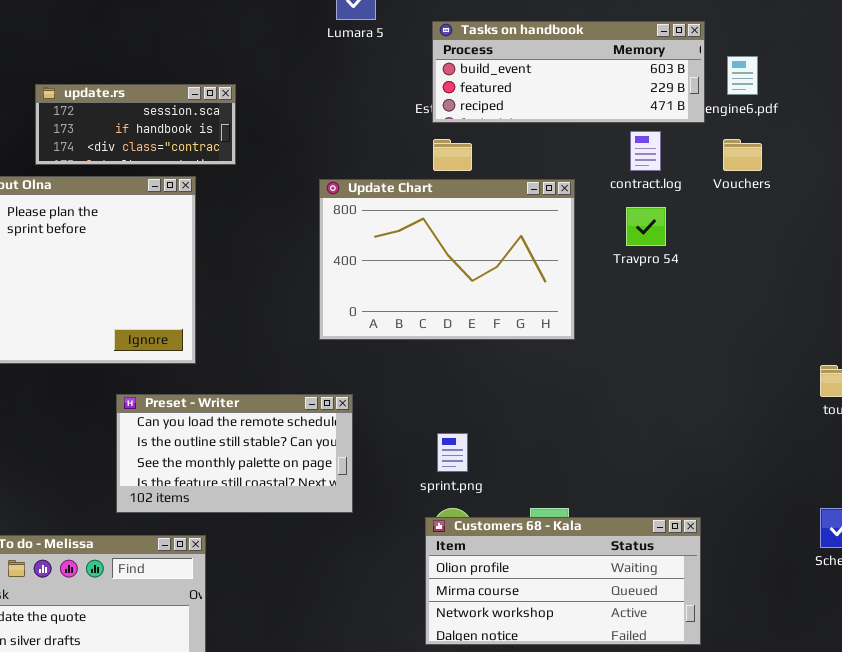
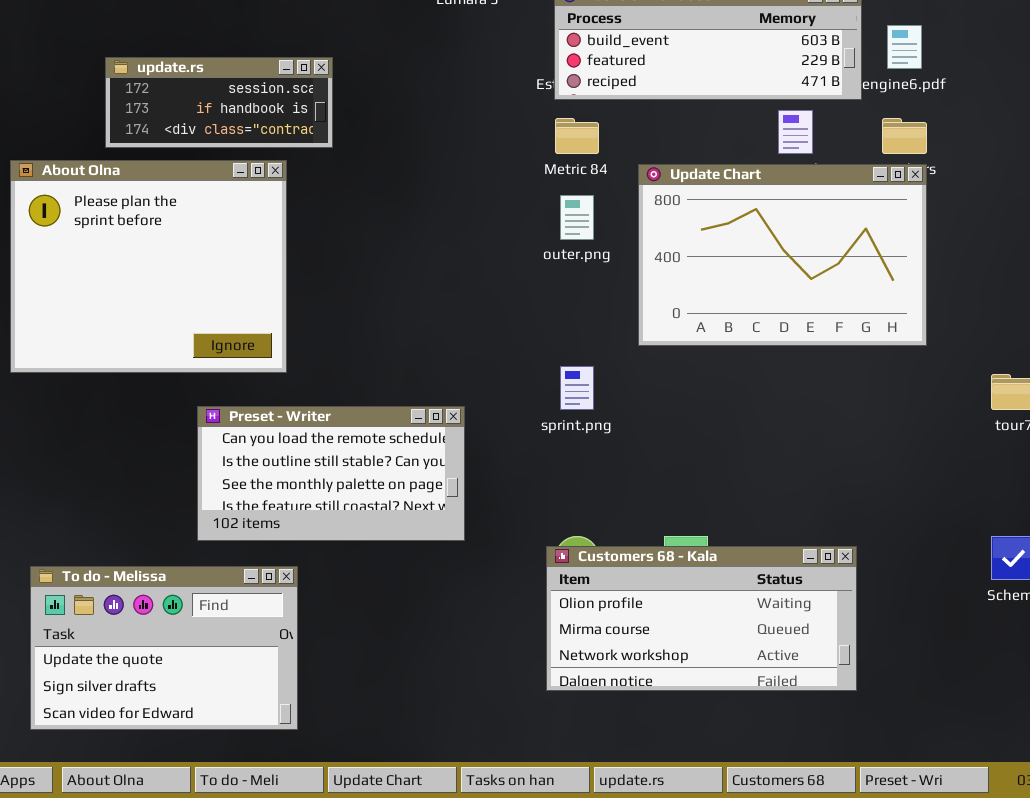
Update Chart: [319,179,575,340] -> [638,164,927,346], moved
sprint.png: [437,433,468,472] -> [560,366,594,410], moved

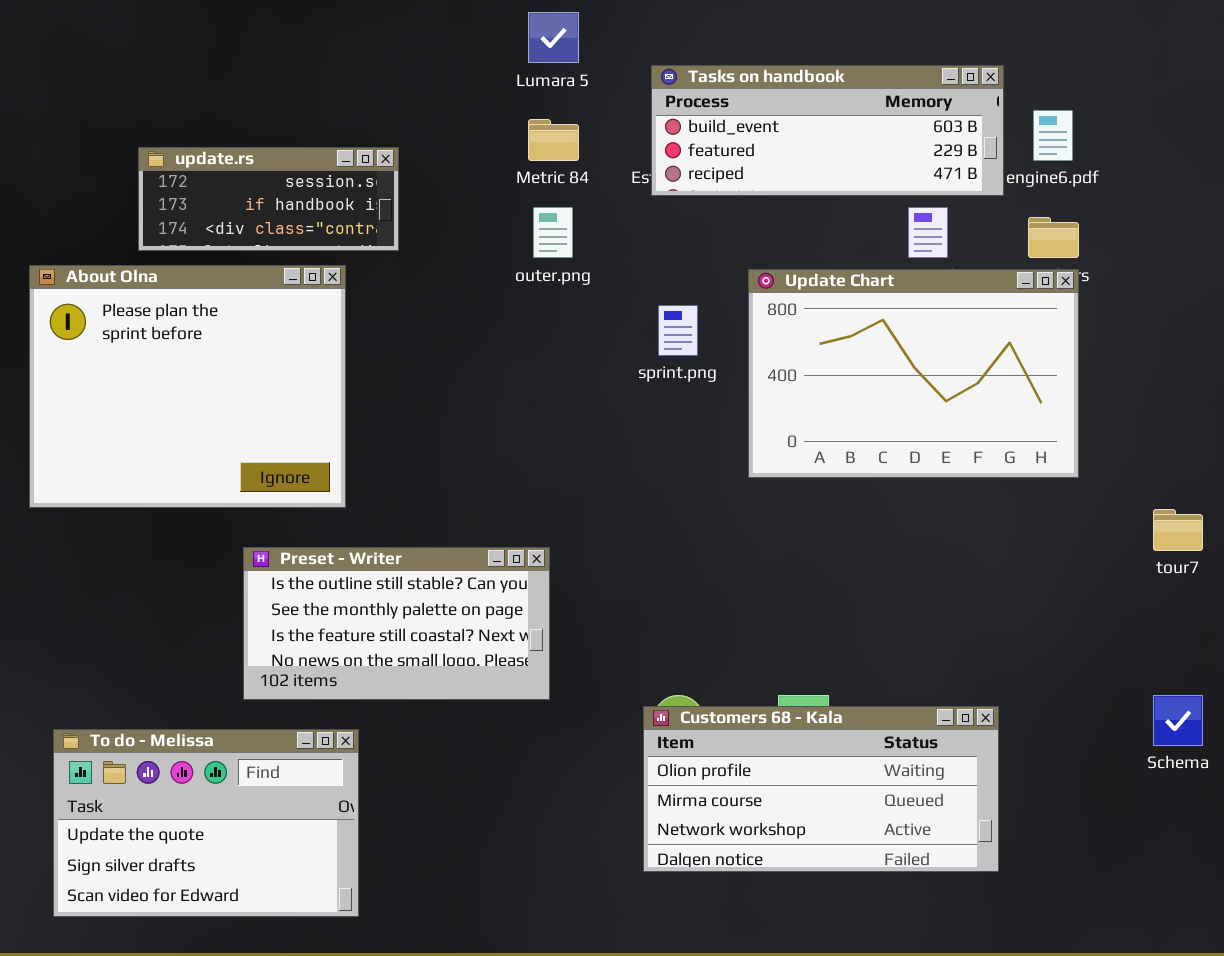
Metric 84: [555,118,599,154] -> [528,119,579,161], moved
outer.png: [560,195,594,240] -> [533,207,573,258], moved
sprint.png: [560,366,594,410] -> [658,305,698,356], moved
Preset - Writer: [197,406,465,541] -> [243,547,550,700], scrolled down 1 row

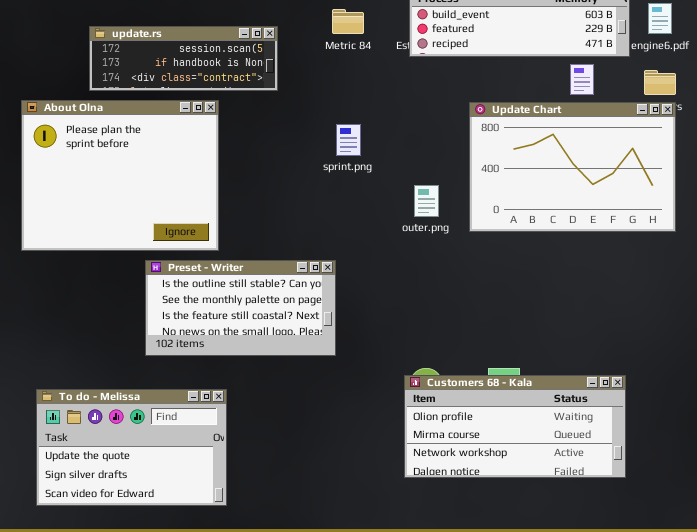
update.rs: [138,147,399,251] -> [89,26,278,91], resized
outer.png: [533,207,573,258] -> [414,185,439,217], moved
sprint.png: [658,305,698,356] -> [336,124,361,156], moved
Preset - Writer: [243,547,550,700] -> [145,260,336,356], moved

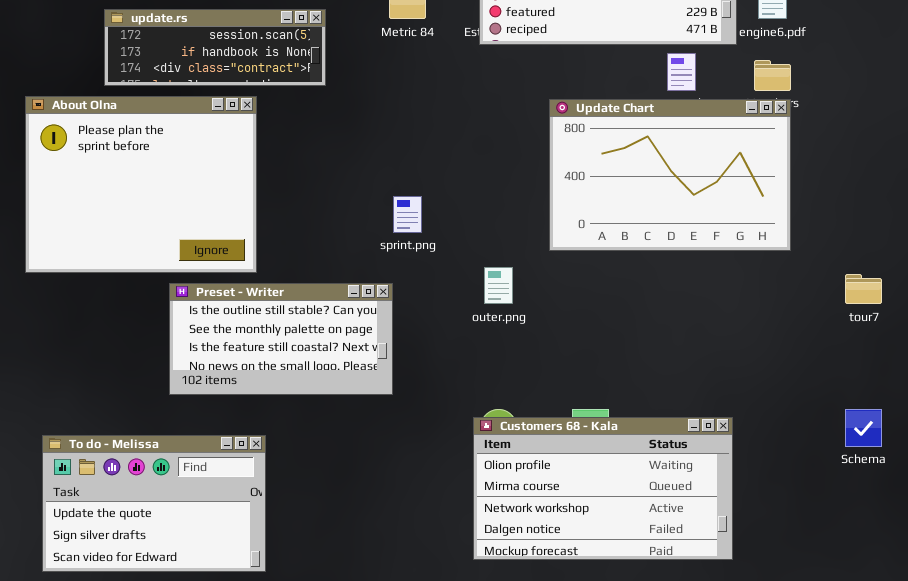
sprint.png: [336,124,361,156] -> [393,196,422,233], moved
outer.png: [414,185,439,217] -> [484,267,513,304], moved
Customers 68 - Kala: [404,375,626,478] -> [473,417,733,560], resized

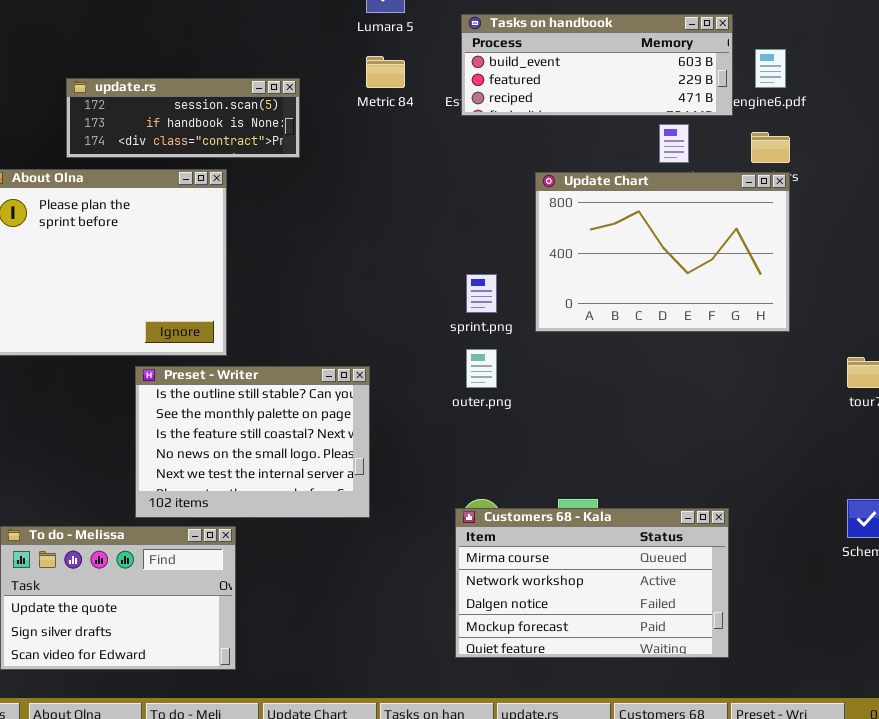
sprint.png: [393,196,422,233] -> [466,274,497,313], moved
Preset - Writer: [169,283,393,395] -> [135,366,370,518], resized
Customers 68 - Kala: [473,417,733,560] -> [455,508,729,658], scrolled down 1 row

